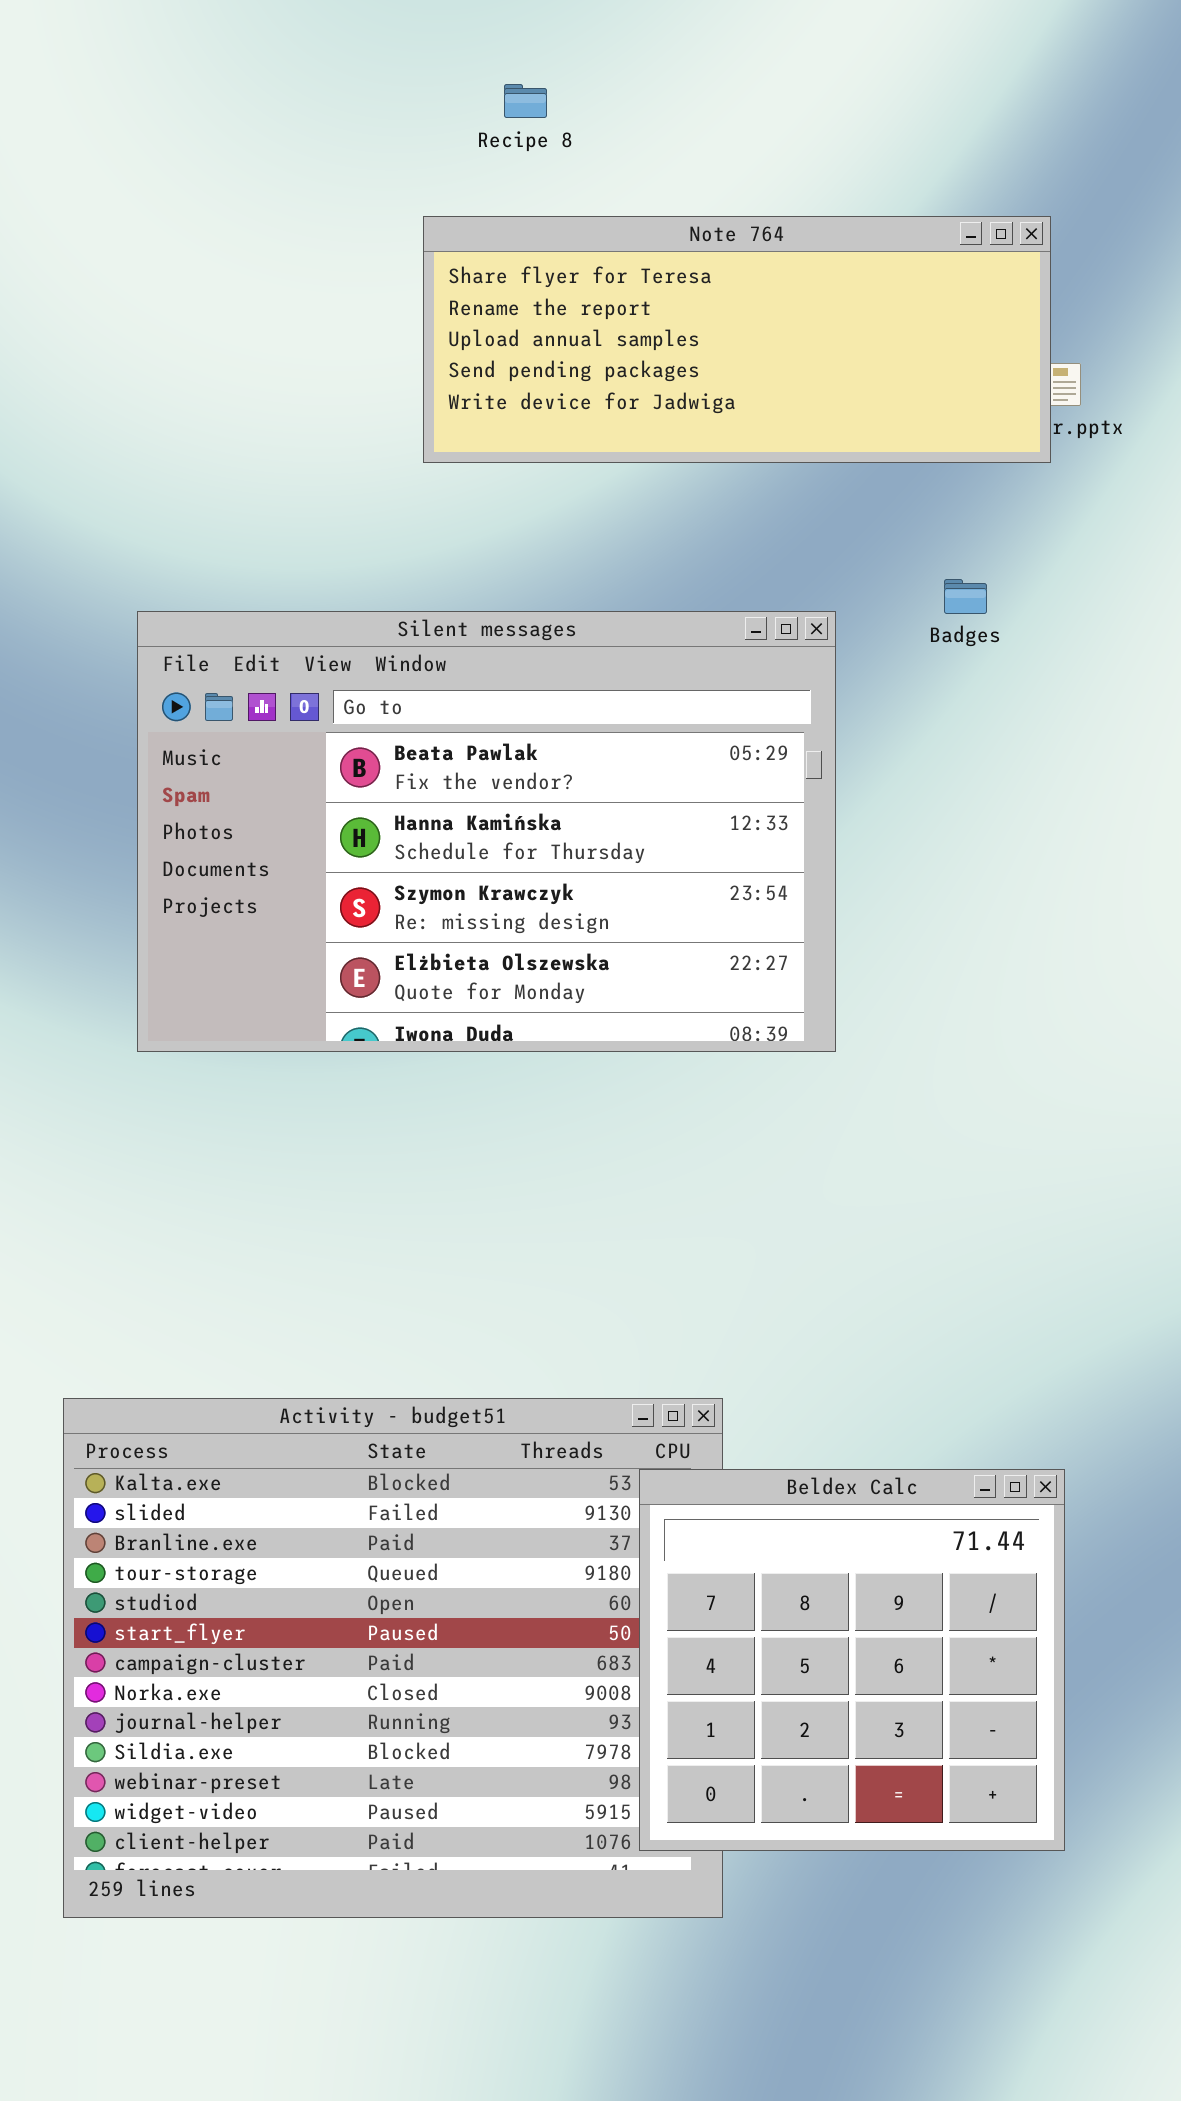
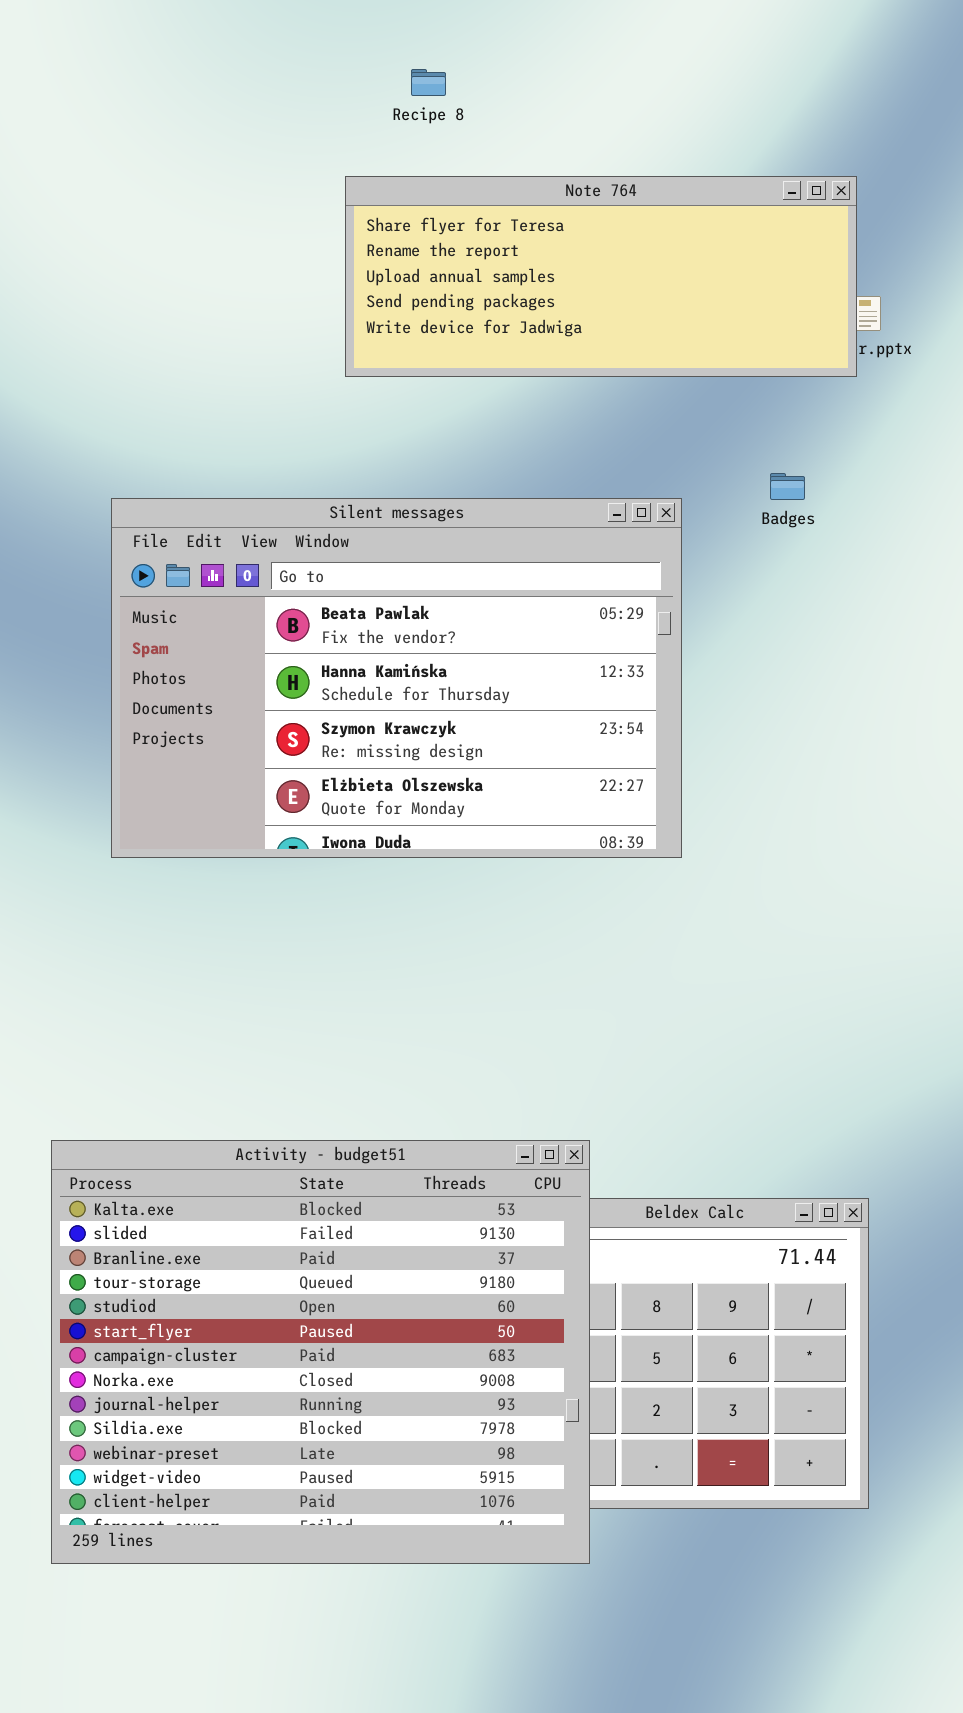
Activity - budget51: [63,1398,723,1918] -> [51,1140,590,1564], raised

